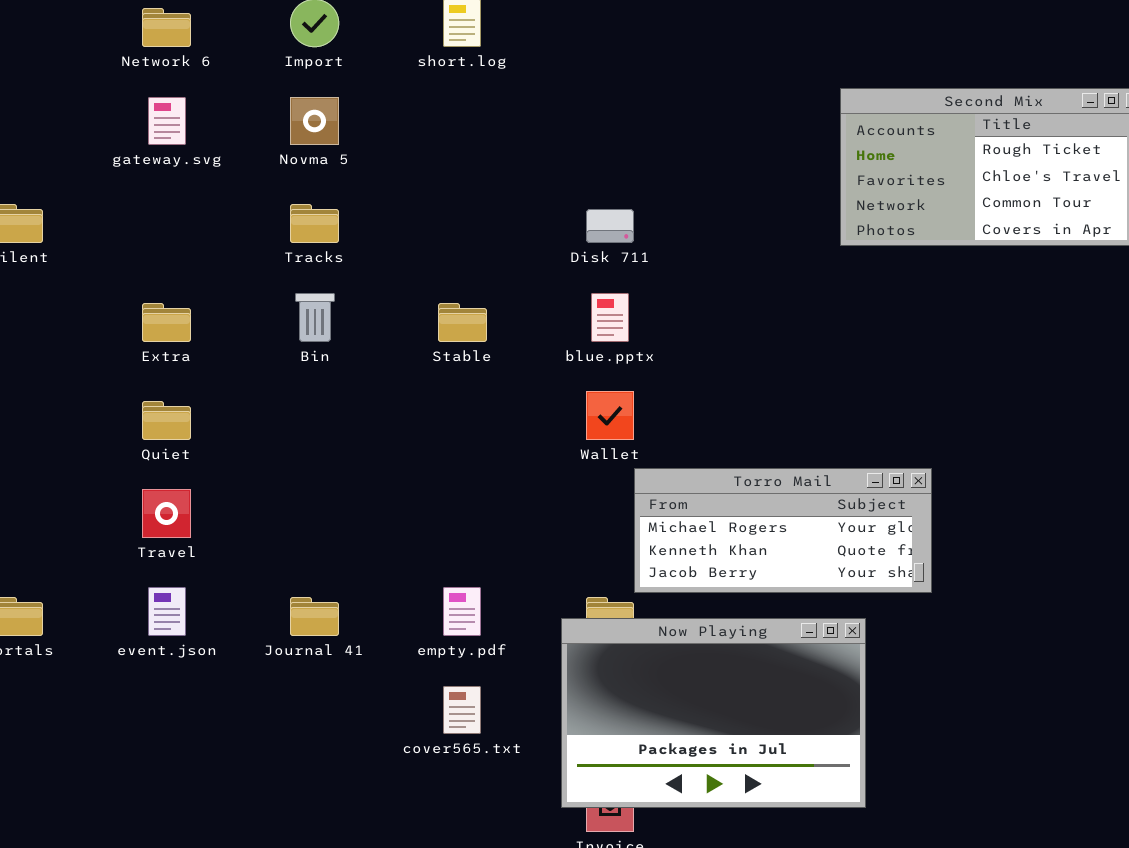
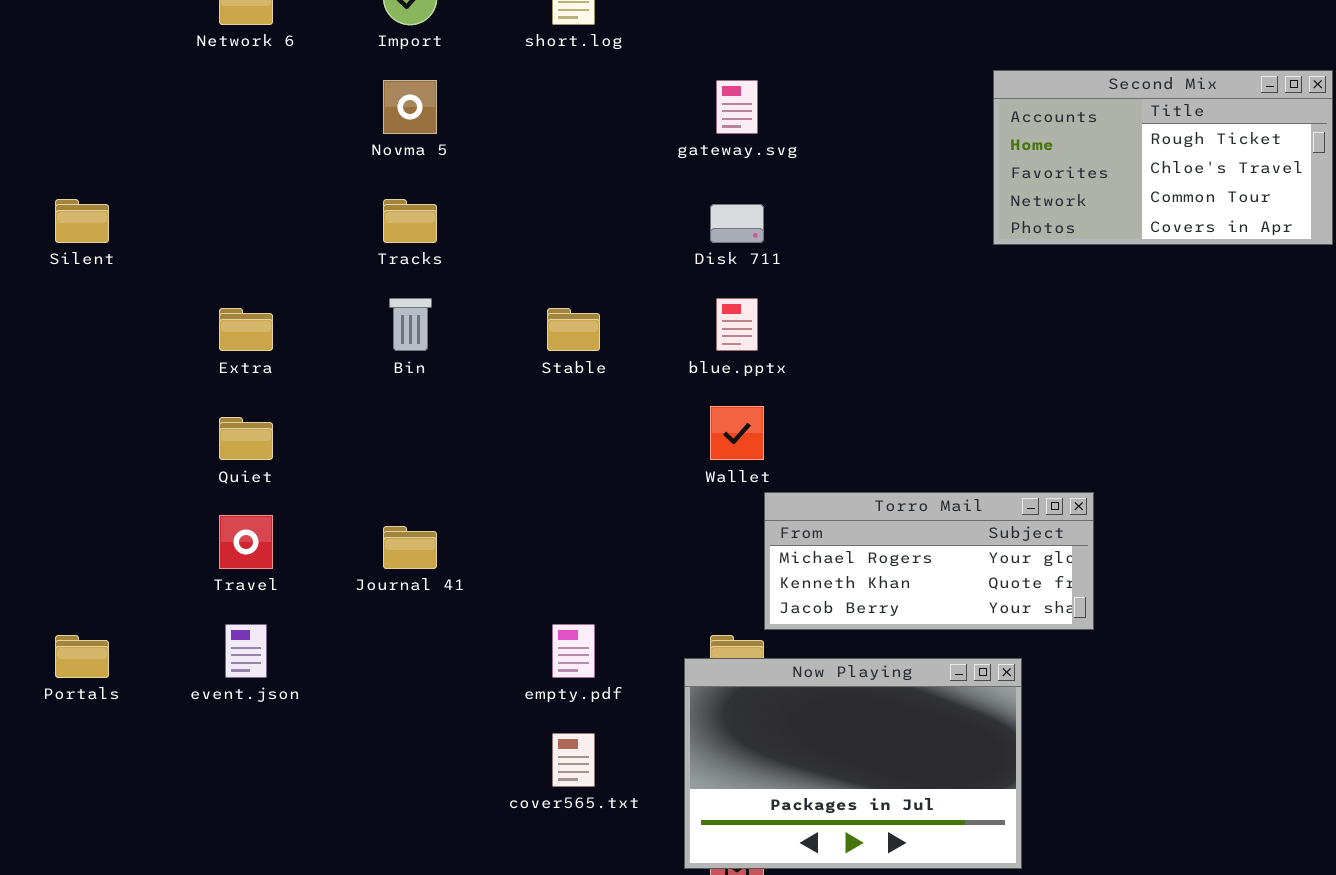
gateway.svg: [148,97,186,145] -> [716,80,758,134], moved
Journal 41: [290,597,339,636] -> [383,526,437,569], moved

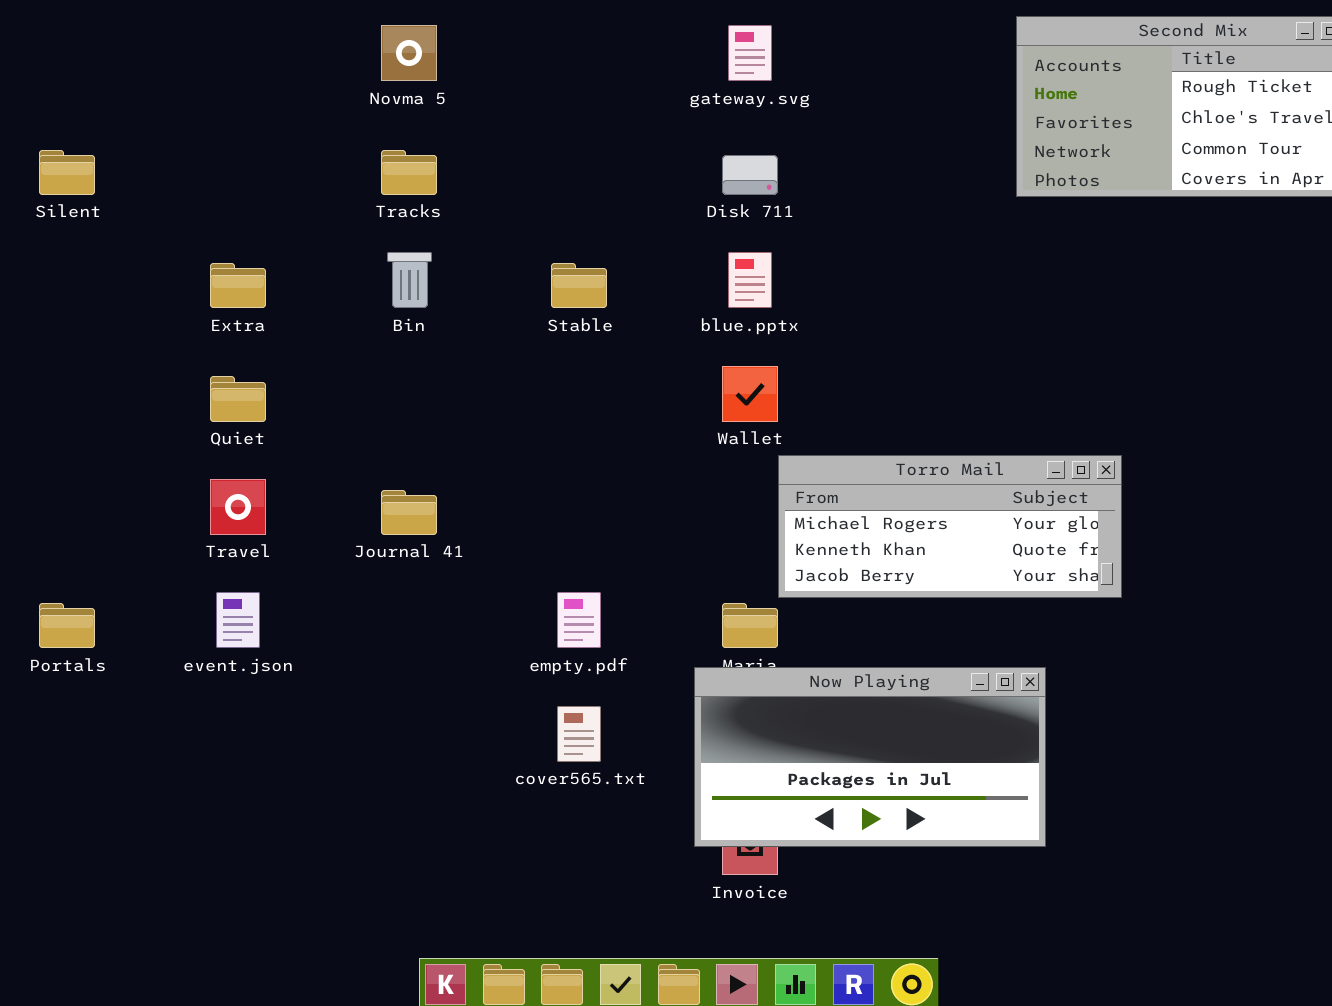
Now Playing: [684,658,1022,869] -> [694,667,1046,847], resized

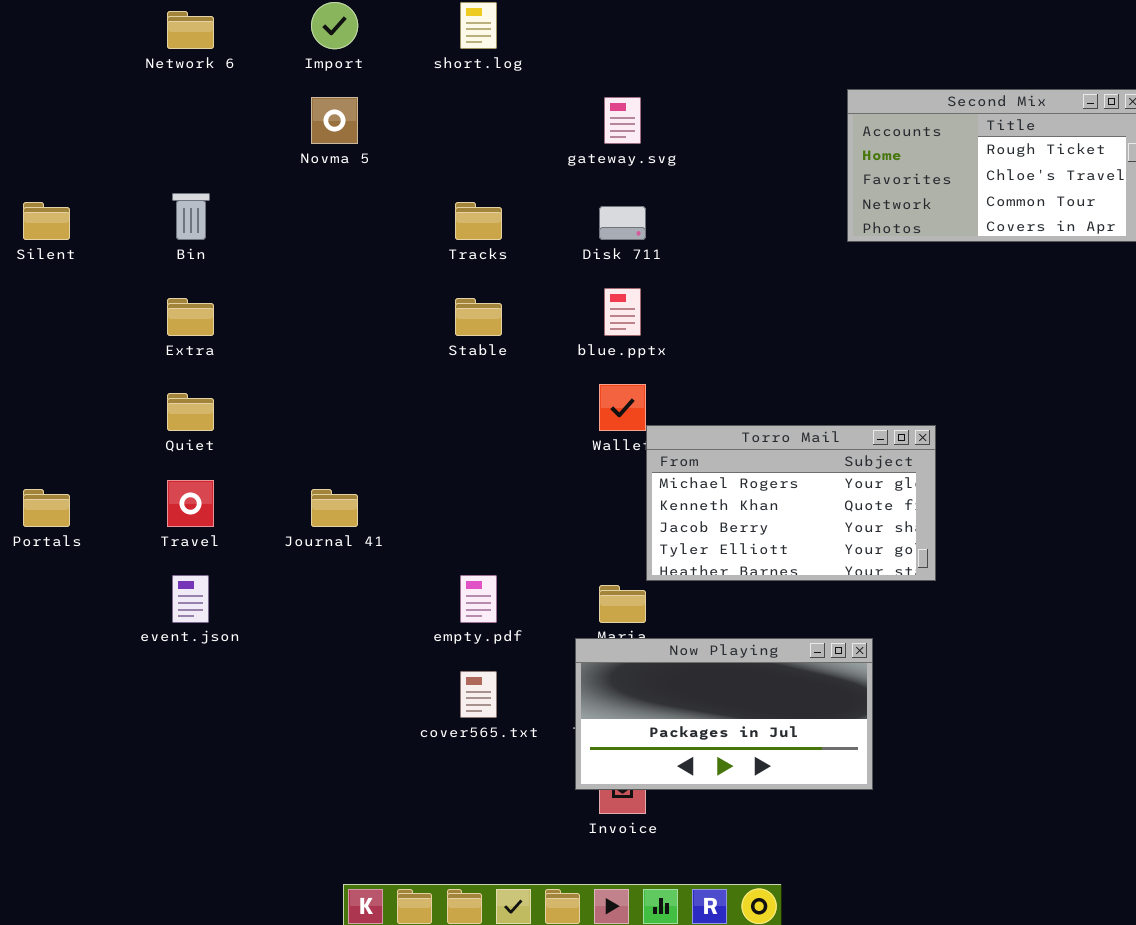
Tracks: [381,150,437,195] -> [455,202,502,240], moved
Bin: [387,252,432,308] -> [172,193,210,240], moved
Torro Mail: [778,455,1122,598] -> [646,425,936,581], resized
Portals: [39,603,95,648] -> [23,489,70,527], moved

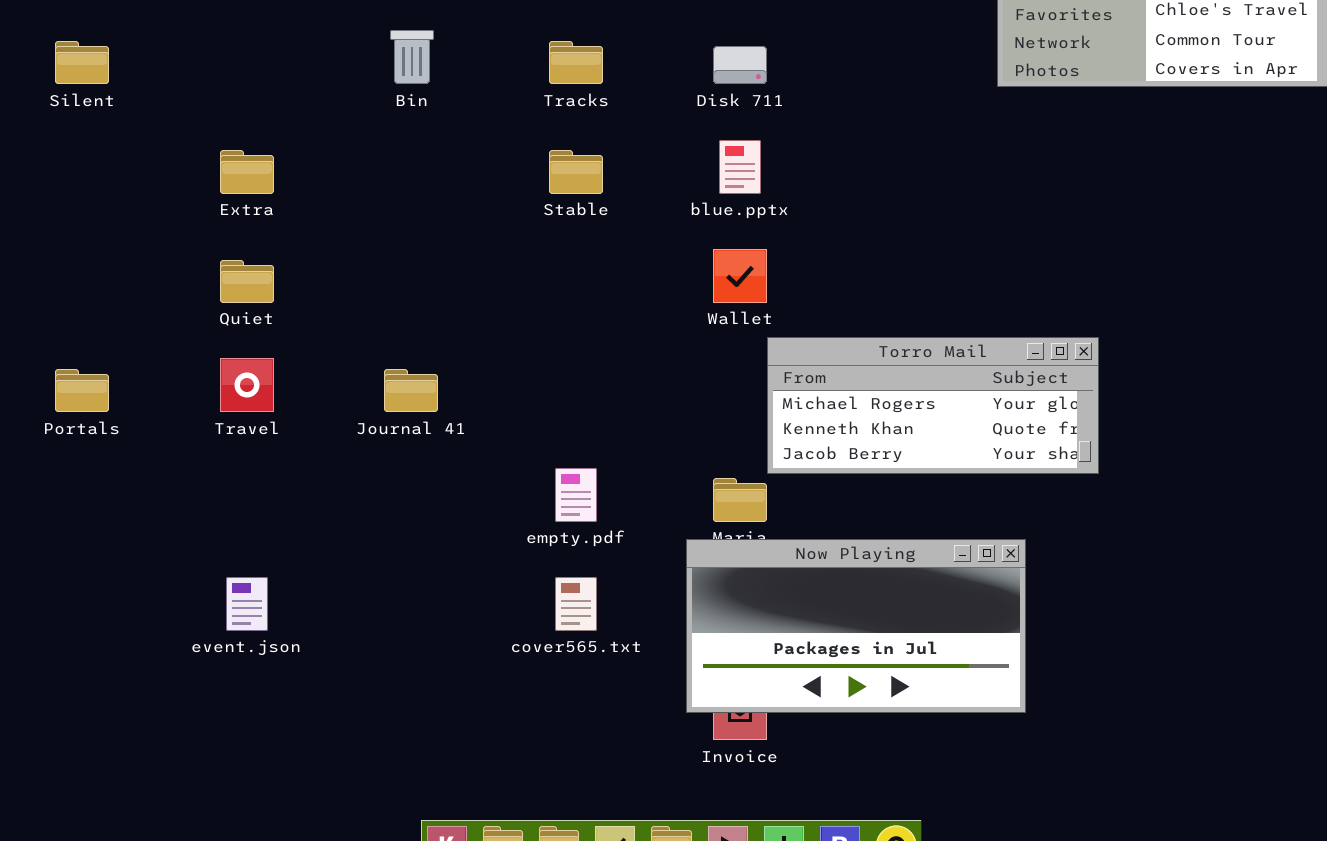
Bin: [172,193,210,240] -> [390,30,434,84], moved
Torro Mail: [646,425,936,581] -> [767,337,1099,474], resized
event.json: [172,575,209,623] -> [226,577,268,631], moved

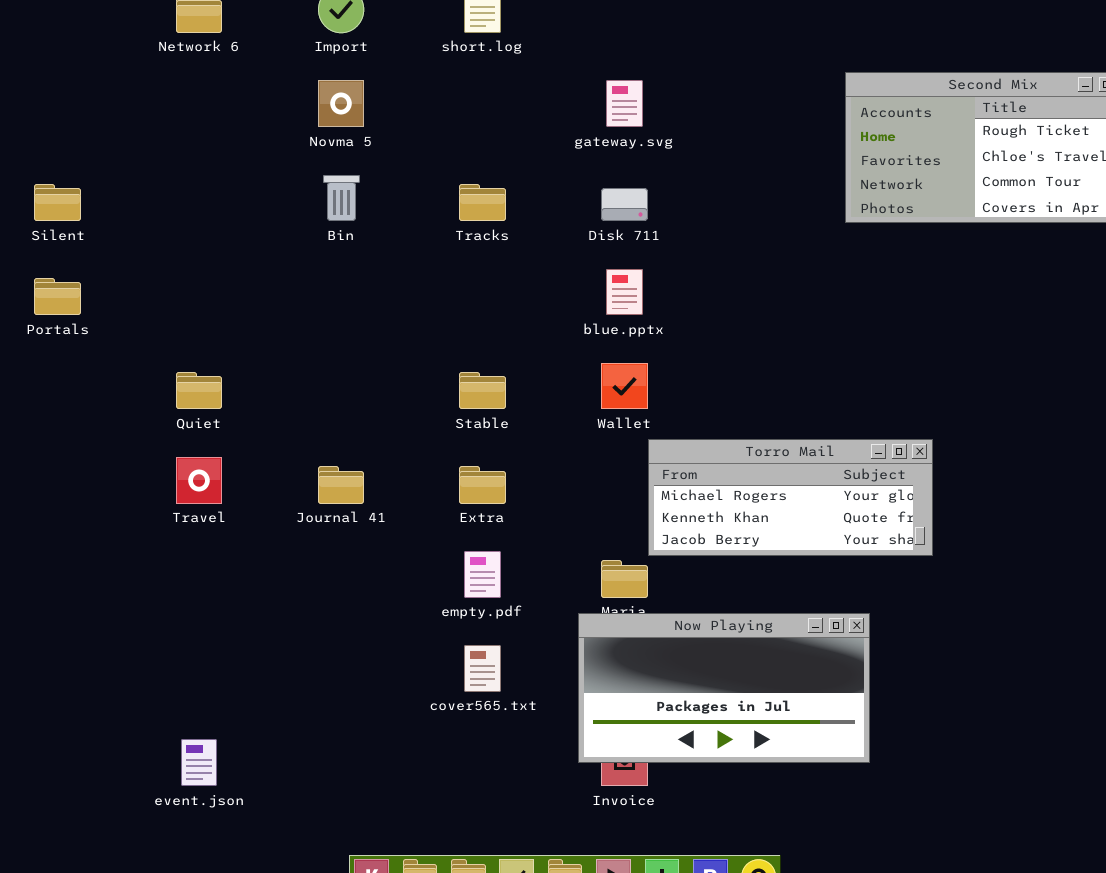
Extra: [220,150,274,194] -> [459,466,506,504], moved
Stable: [549,150,603,194] -> [459,372,506,409], moved
Portals: [55,369,109,412] -> [34,278,81,315], moved
event.json: [226,577,268,631] -> [181,739,217,786], moved

